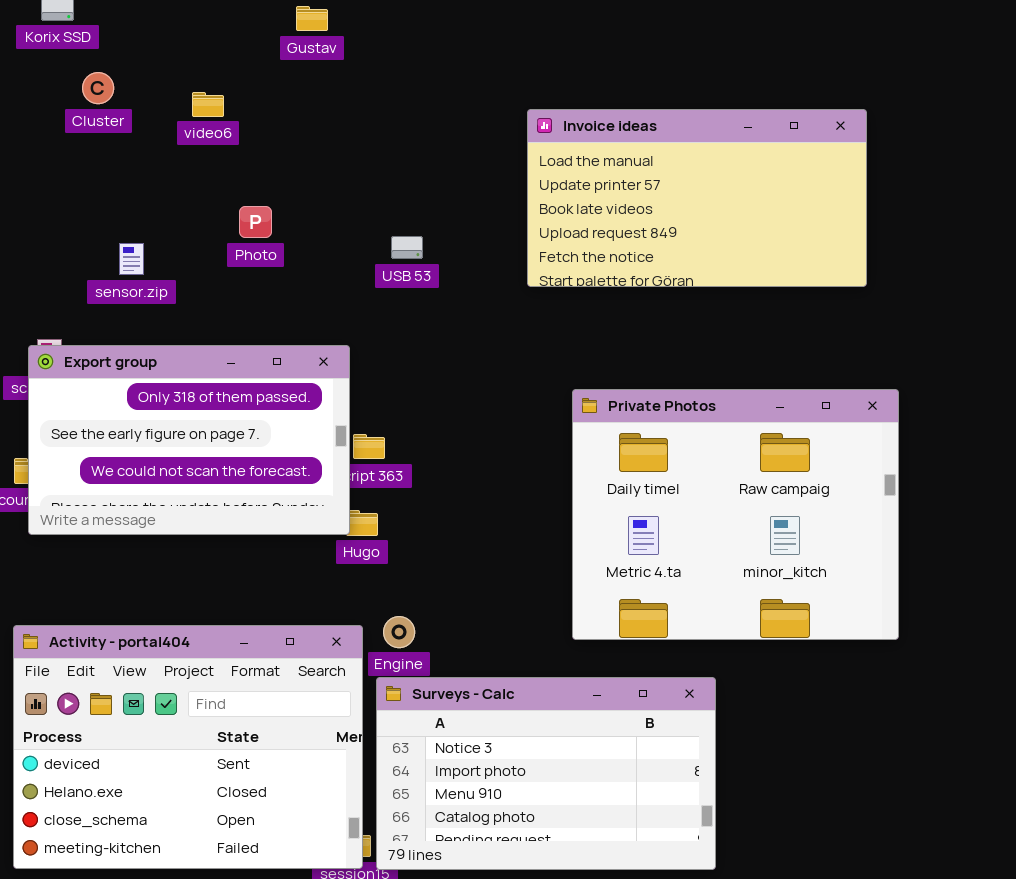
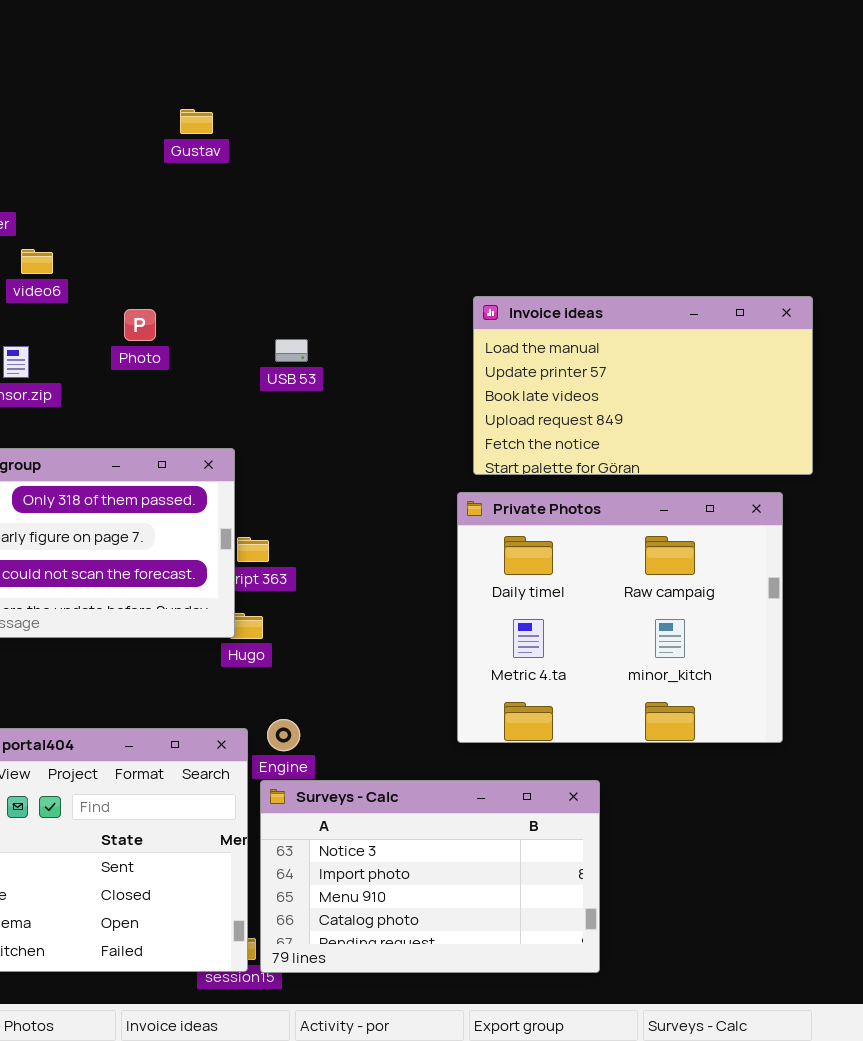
video6: [192,92,224,117] -> [21,249,53,274], moved
Invoice ideas: [527,109,867,287] -> [473,296,813,475], moved

